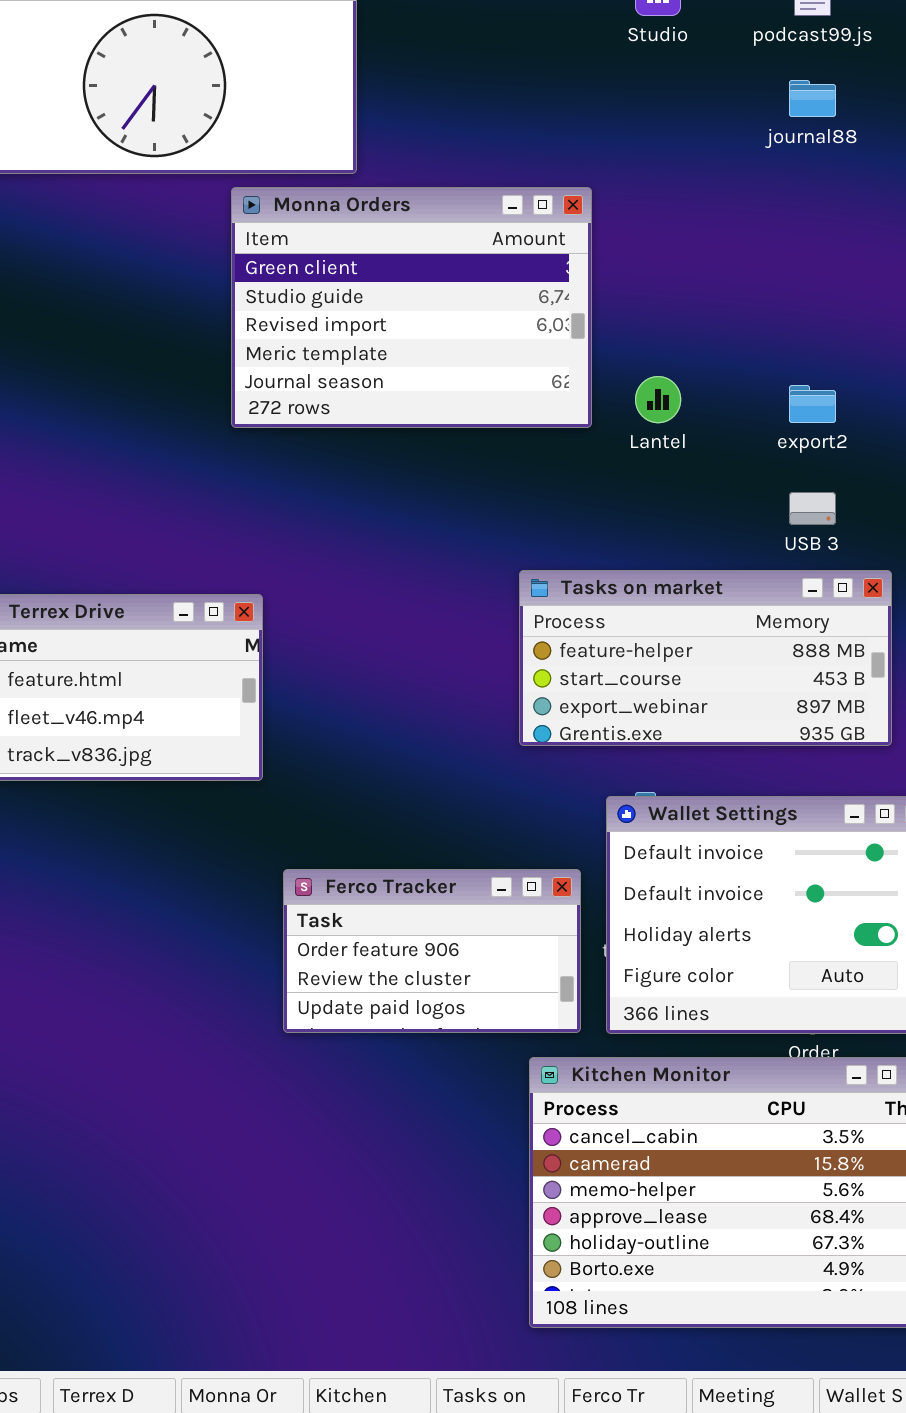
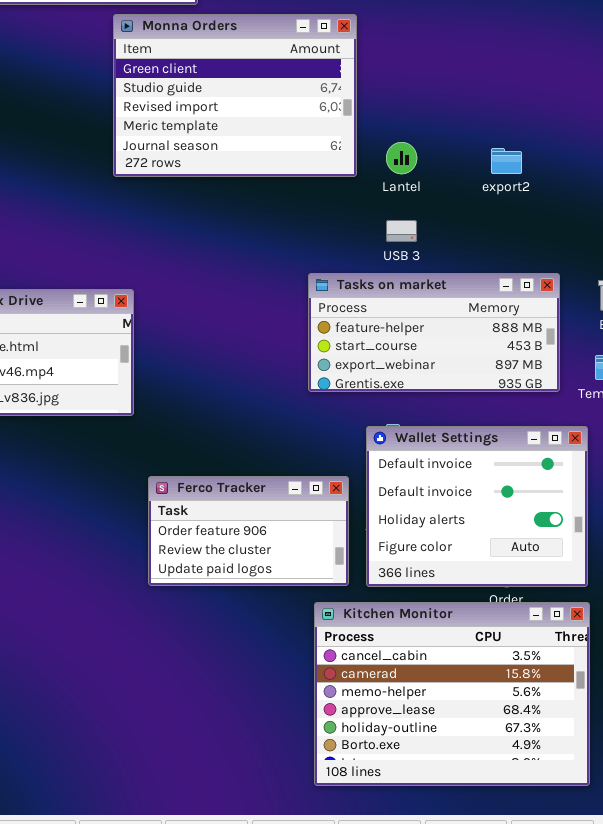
USB 3: [789,492,836,525] -> [386,220,417,242], moved

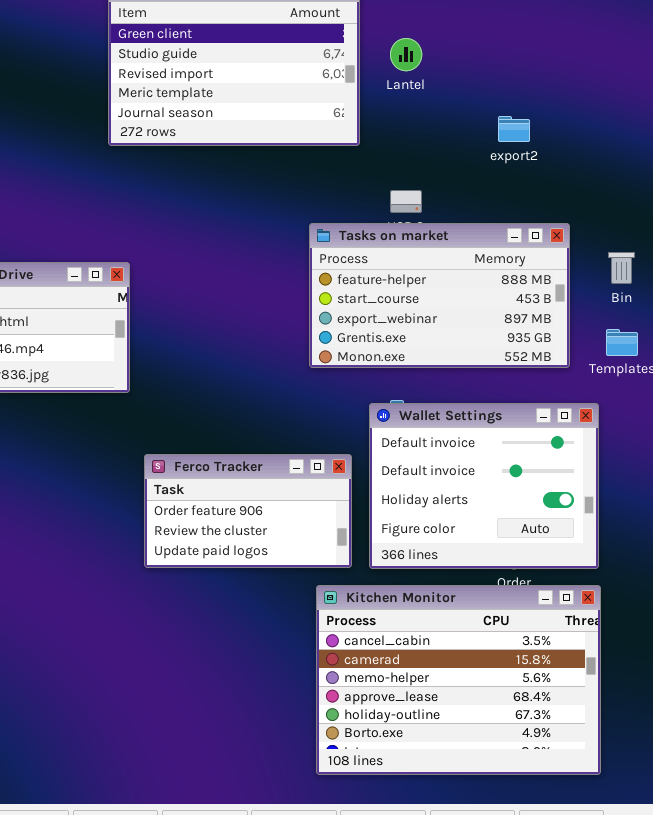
Lantel: [386,142,417,174] -> [390,38,422,71], moved
Tasks on market: [308,273,560,392] -> [309,223,570,368], resized

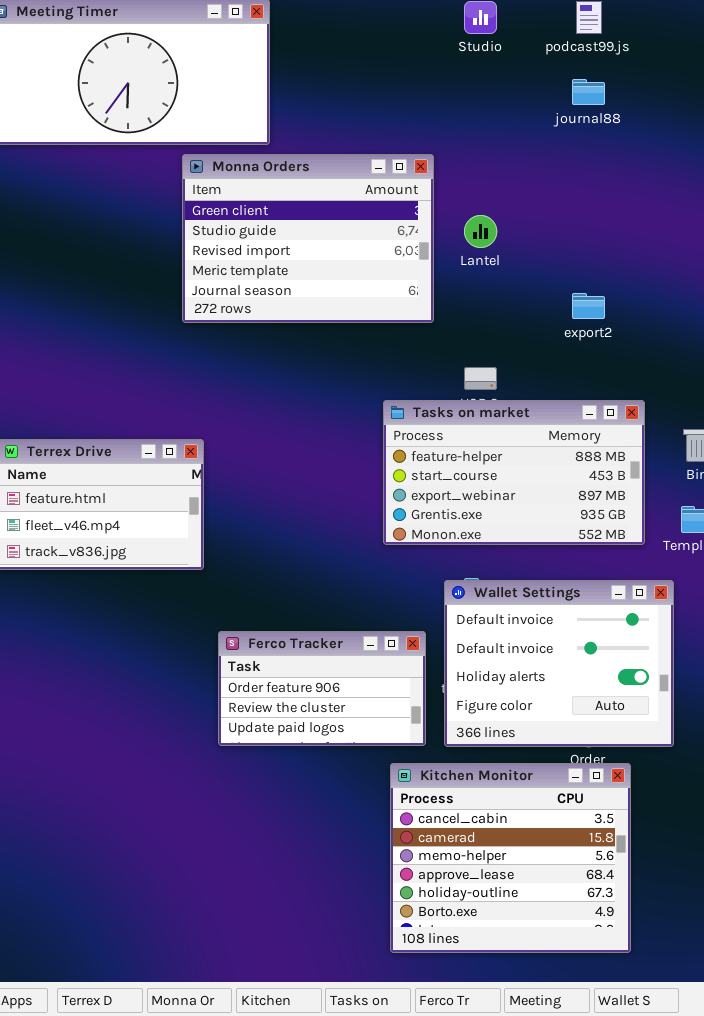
Kitchen Monitor: [316,585,601,775] -> [390,763,631,953], resized

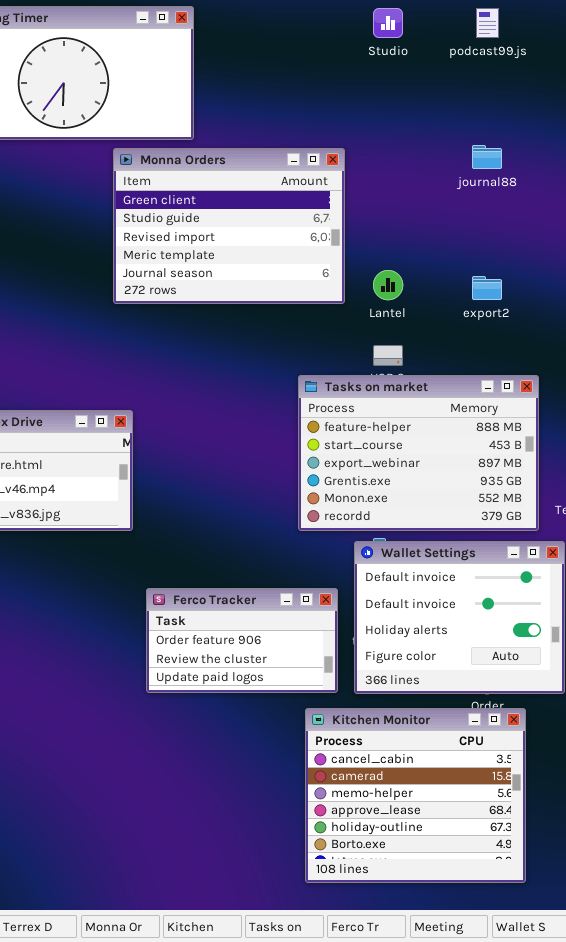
journal88: [572,79,605,105] -> [472,145,502,169], moved
Lantel: [464,215,497,248] -> [373,270,403,300], moved
Tasks on market: [383,400,645,545] -> [298,375,539,531], resized

